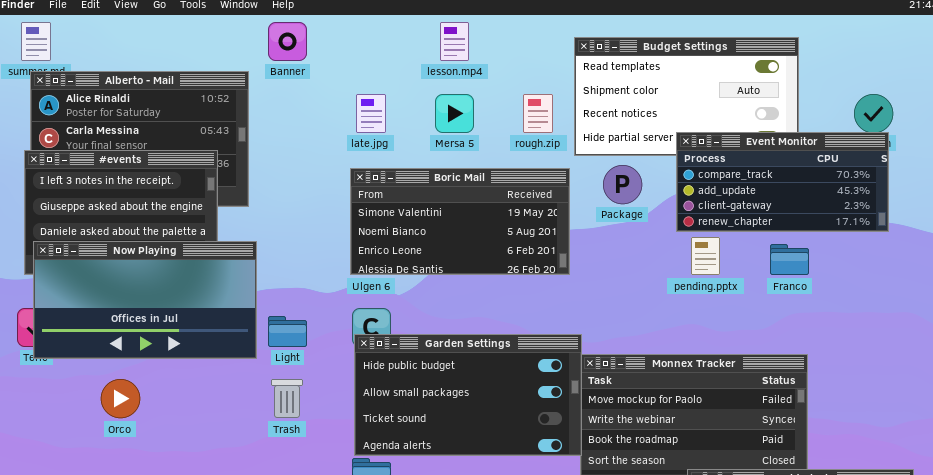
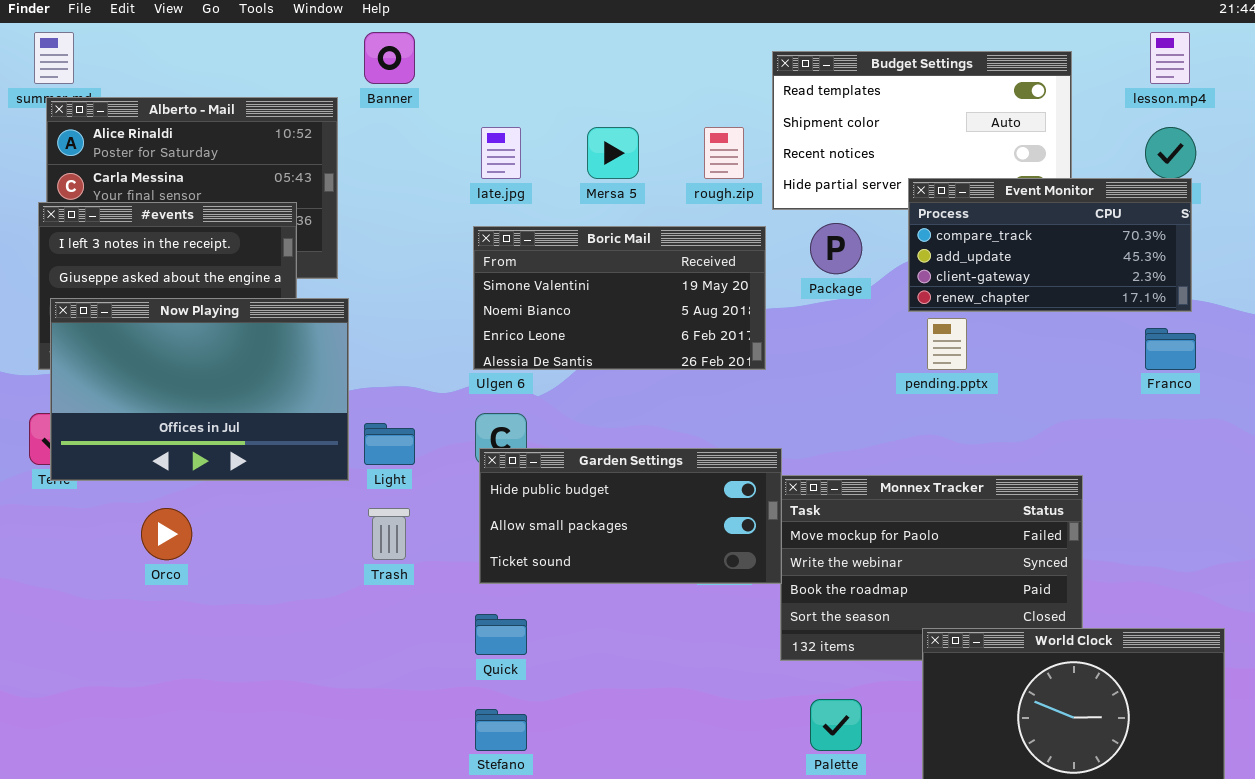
lesson.mp4: [440,22,469,61] -> [1150,32,1190,84], moved
Now Playing: [33,241,257,359] -> [50,298,349,481], resized
Franco: [770,244,809,275] -> [1145,328,1196,370], moved
Garden Settings: [354,334,582,456] -> [479,448,782,584], resized

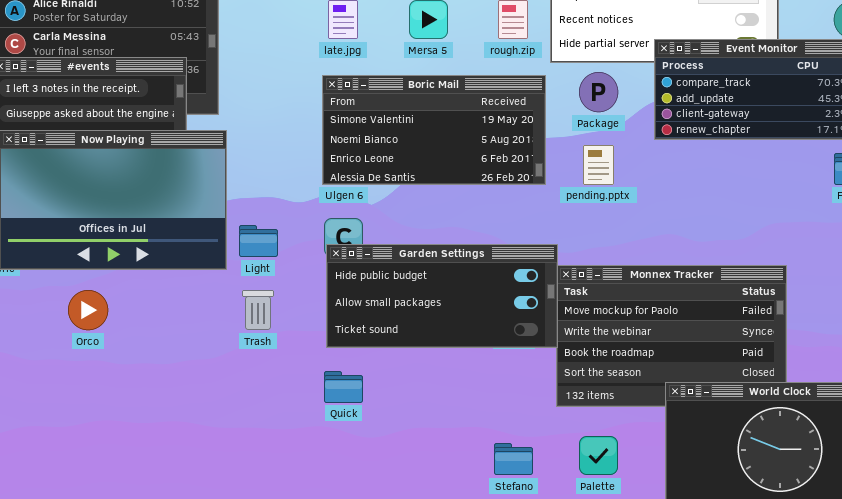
pending.pptx: [927,318,967,370] -> [583,145,614,185], moved
Stefano: [475,709,527,751] -> [494,443,533,475], moved

